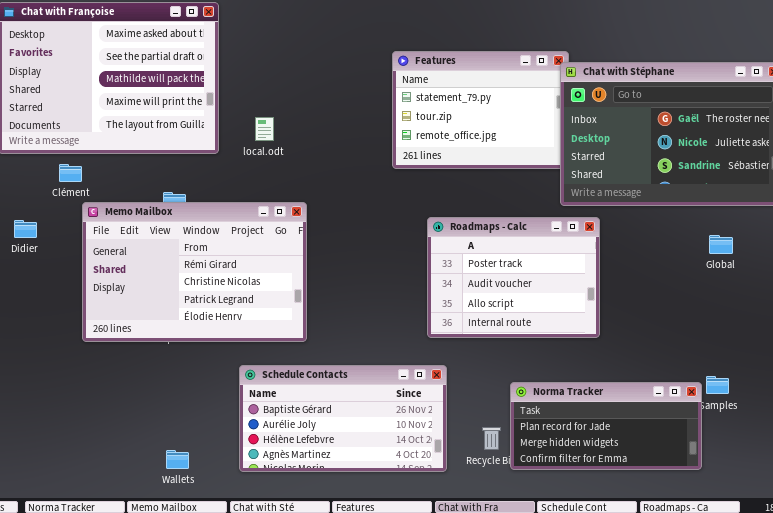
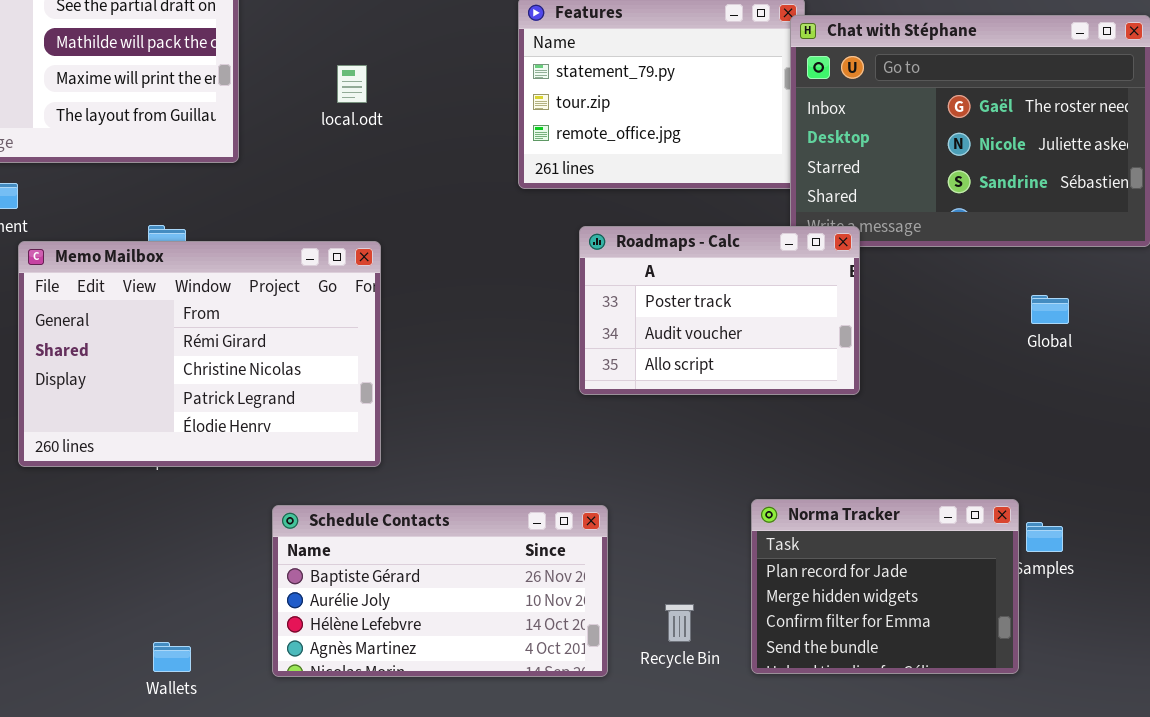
local.odt: [255,117,274,141] -> [337,65,367,103], moved
Roadmaps - Calc: [427,217,600,338] -> [579,226,860,395], moved, resized
Norma Tracker: [510,382,702,470] -> [751,499,1019,674], resized

